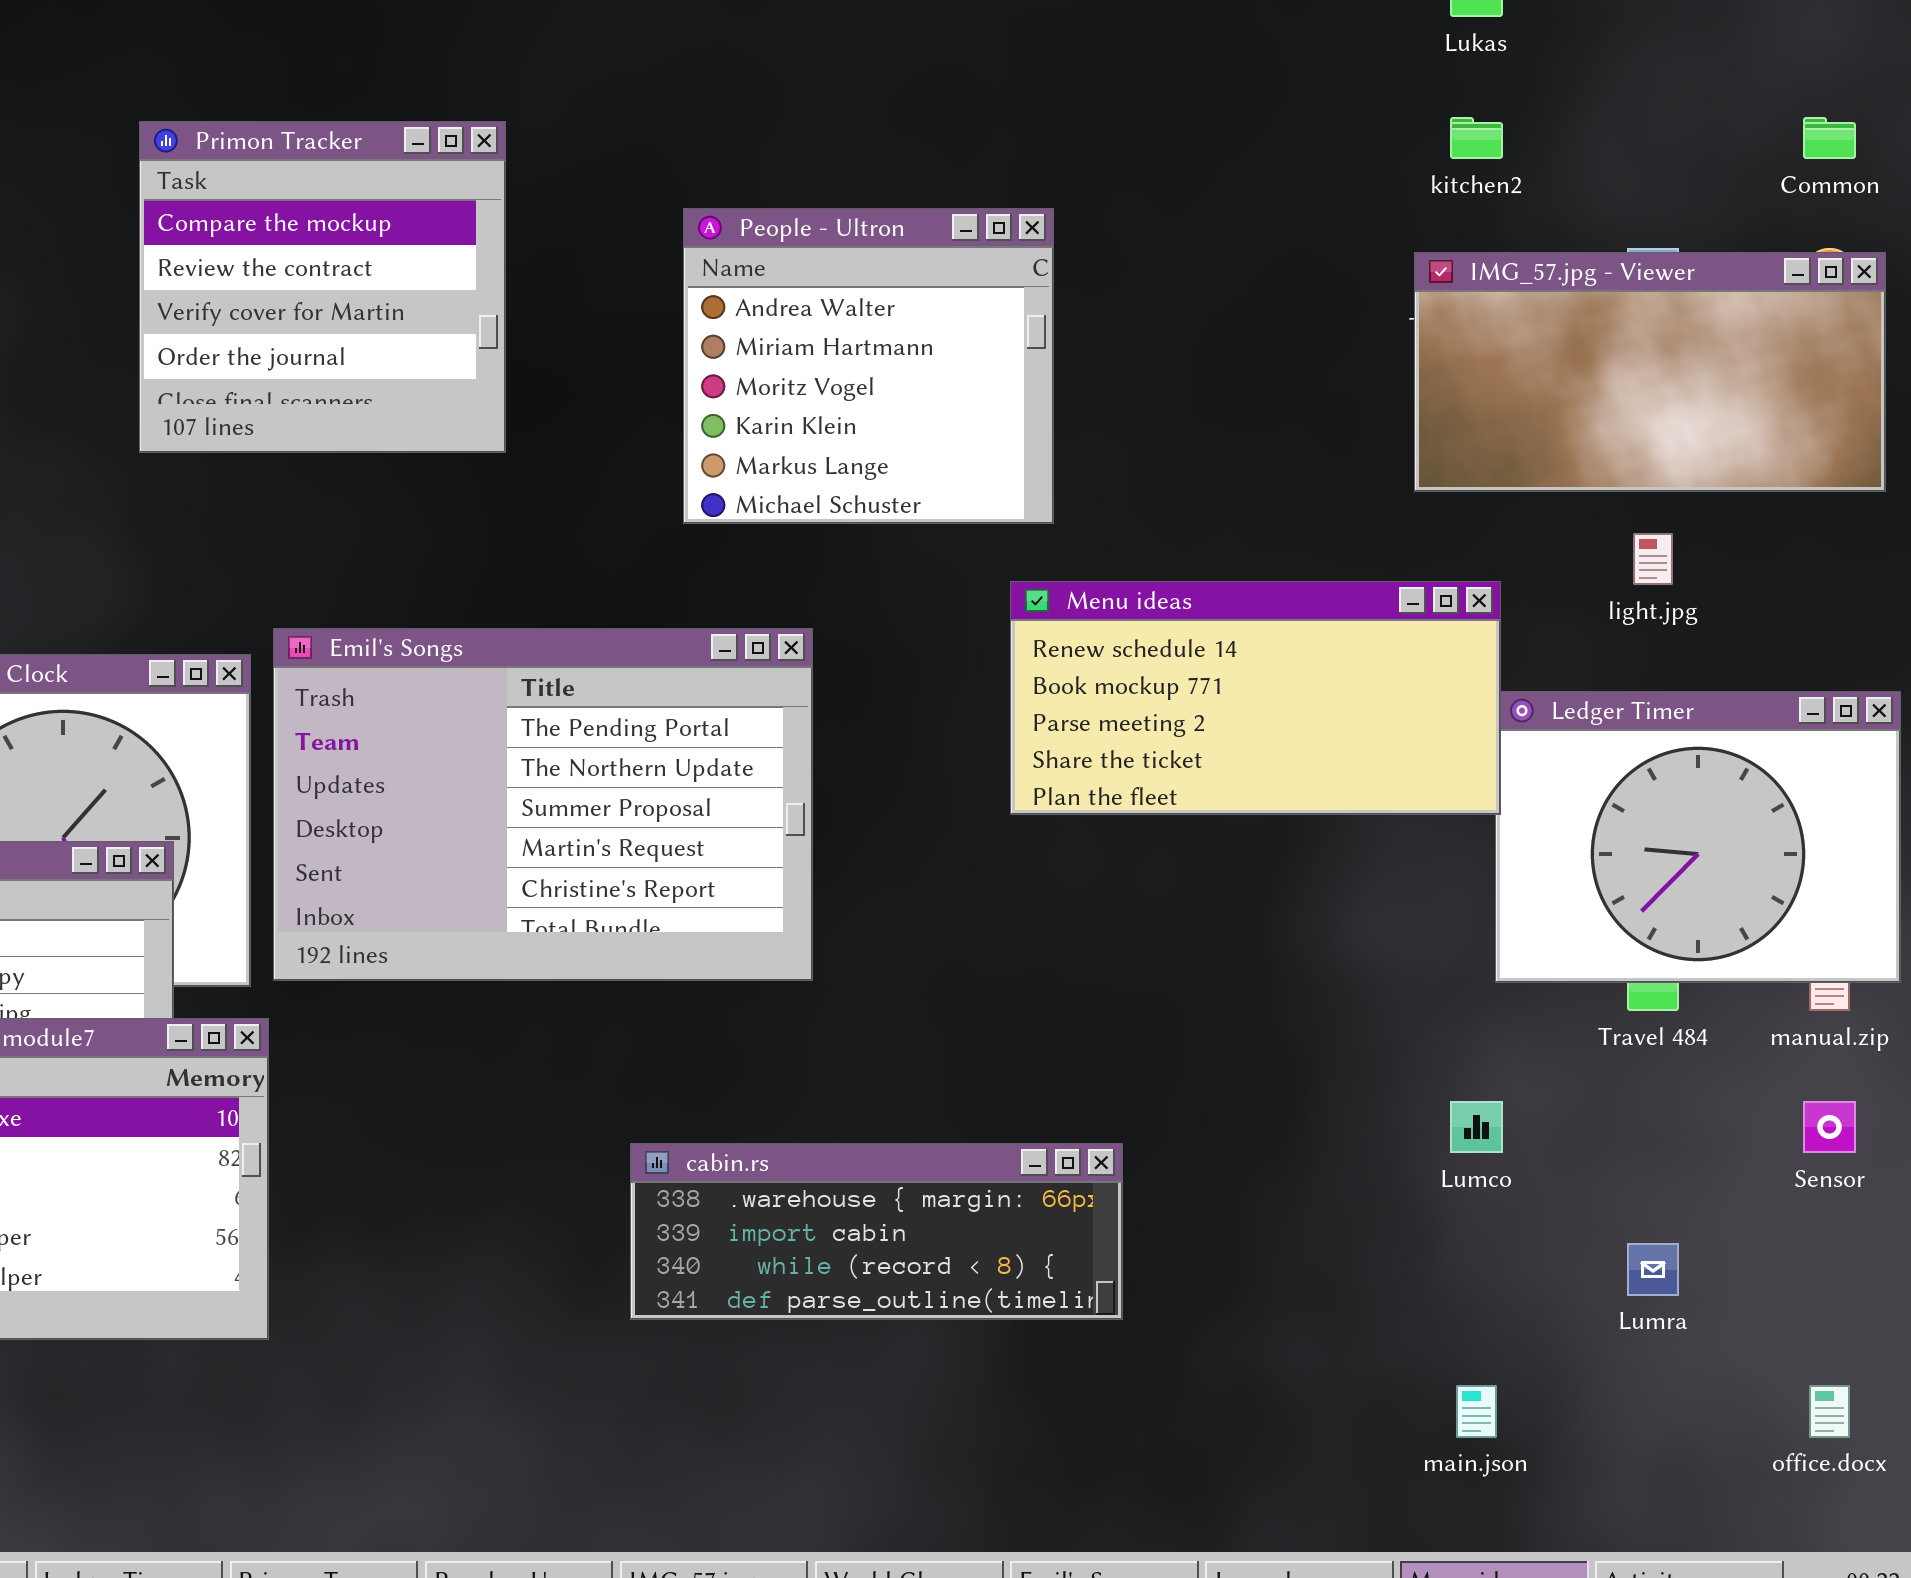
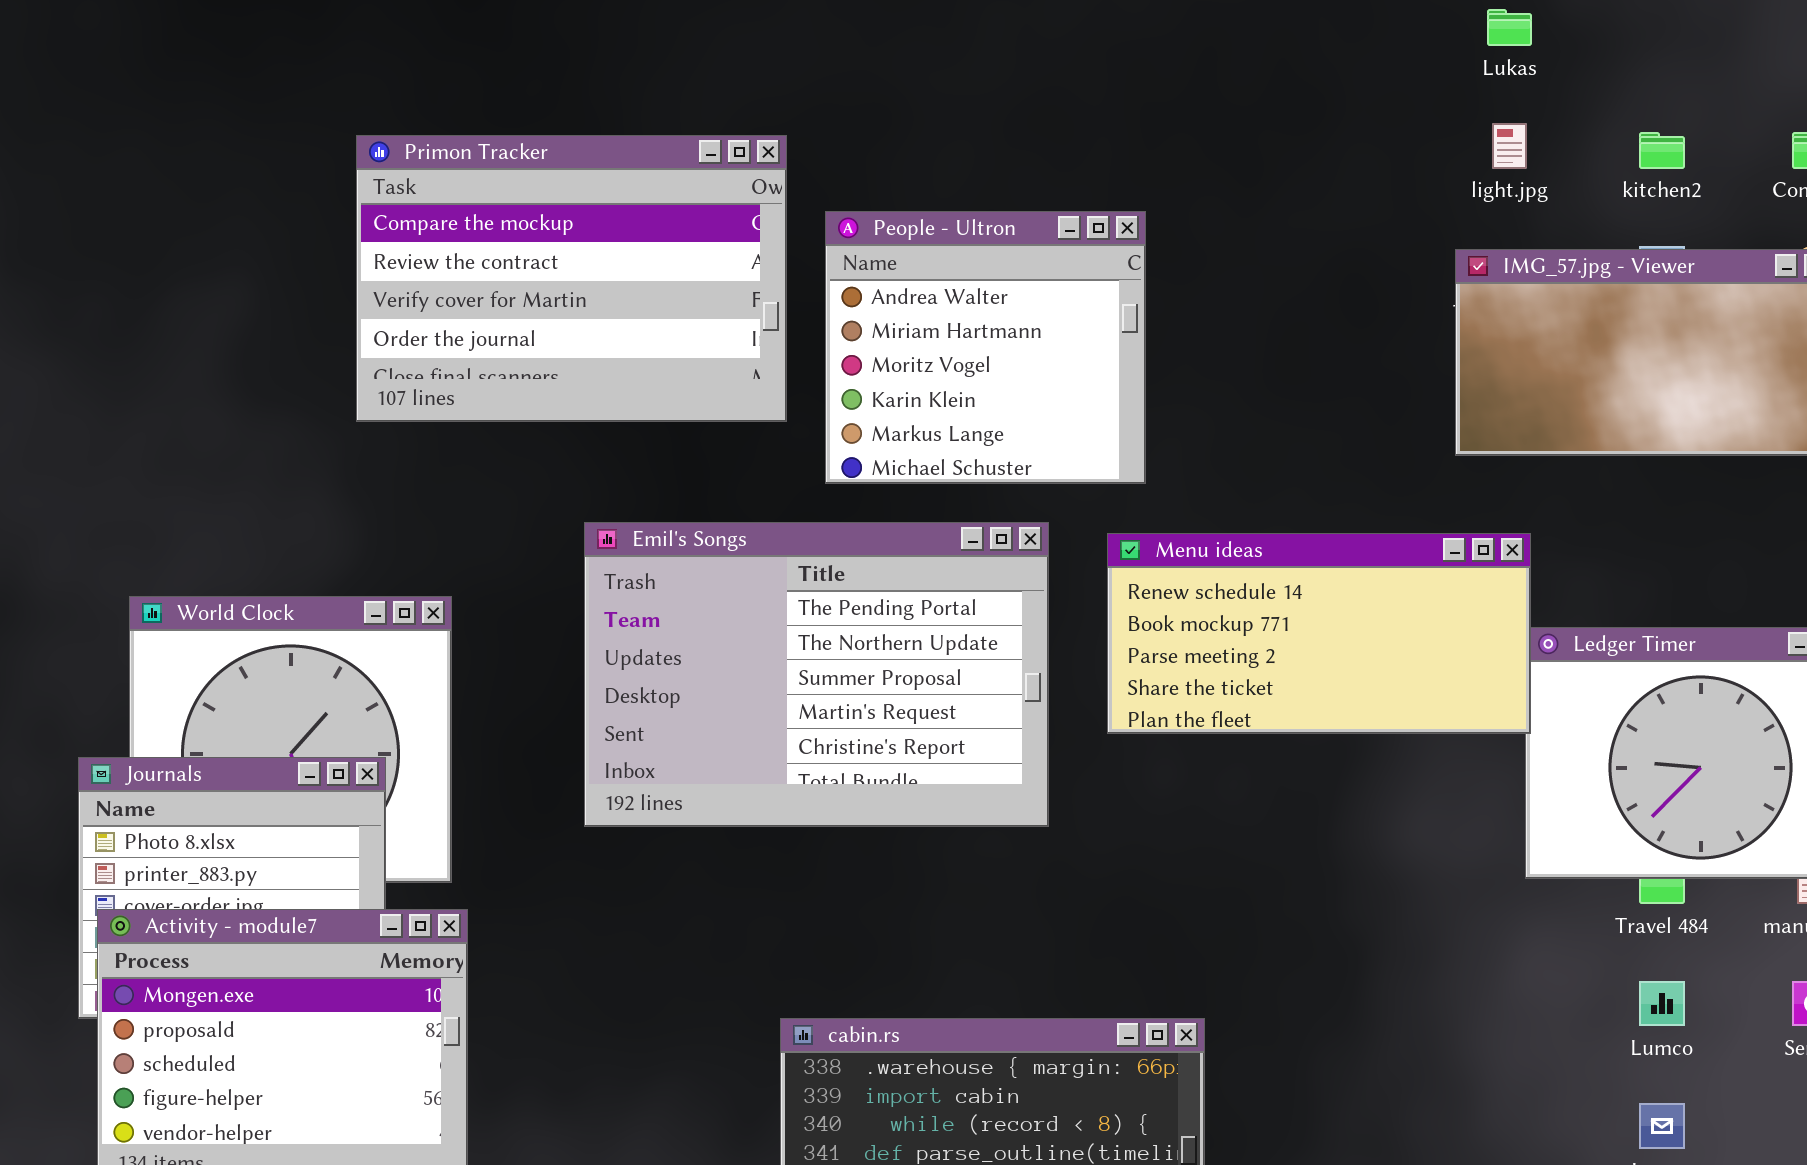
kitchen2: [1450,117,1503,159] -> [1639,132,1685,169], moved
Primon Tracker: [139,121,506,453] -> [356,135,787,422], resized
light.jpg: [1633,533,1673,585] -> [1492,123,1527,169], moved
Emil's Songs: [273,628,813,981] -> [584,522,1049,827], moved
Lumco: [1450,1101,1503,1153] -> [1639,981,1685,1026], moved

